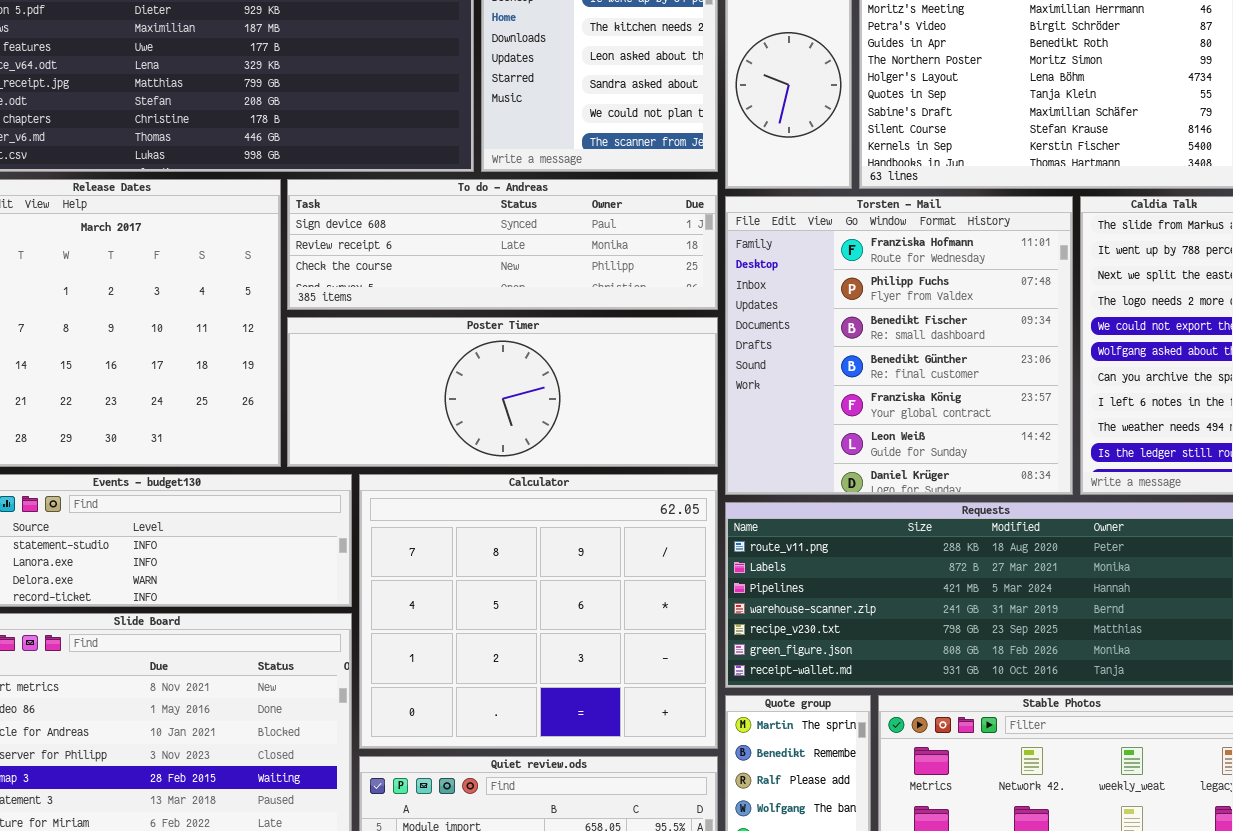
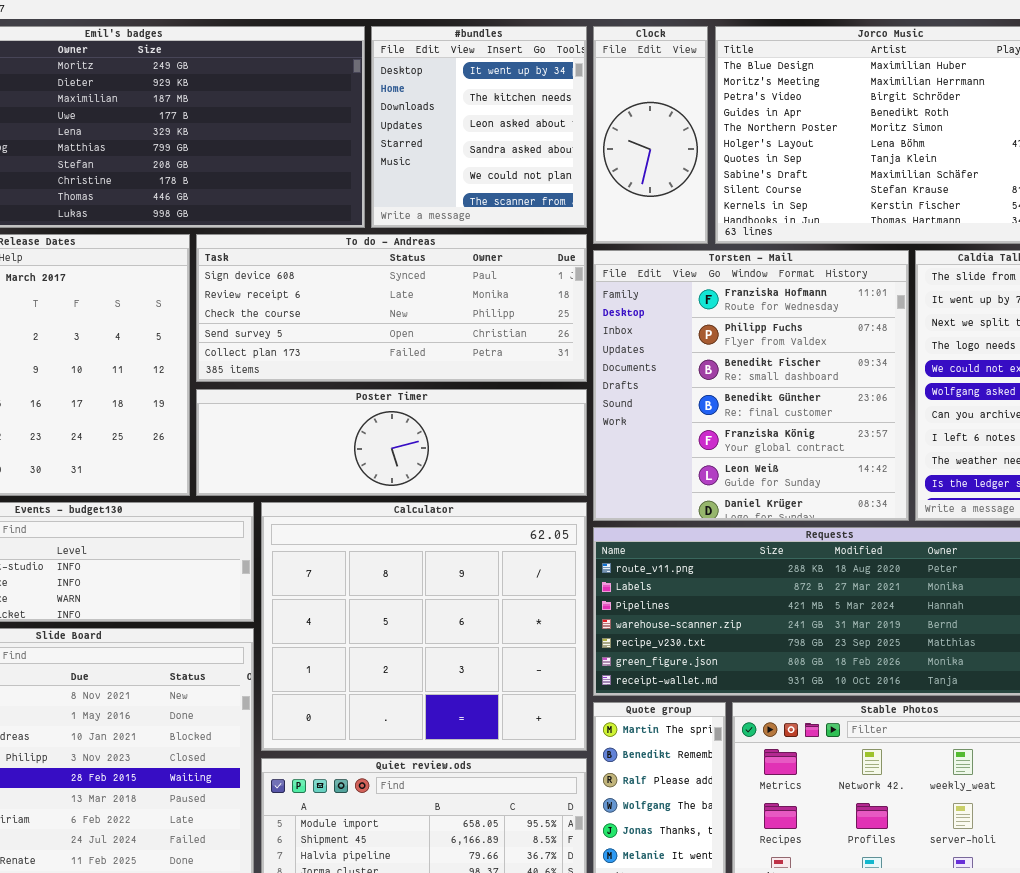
To do - Andreas: [287,179,718,310] -> [196,234,587,382], resized
Poster Timer: [287,317,718,467] -> [196,389,587,496], resized

